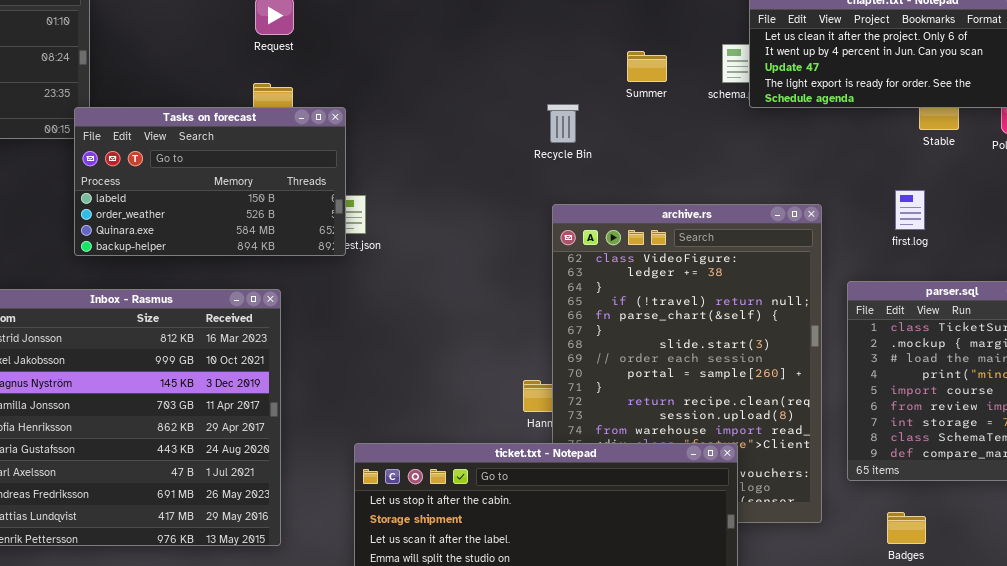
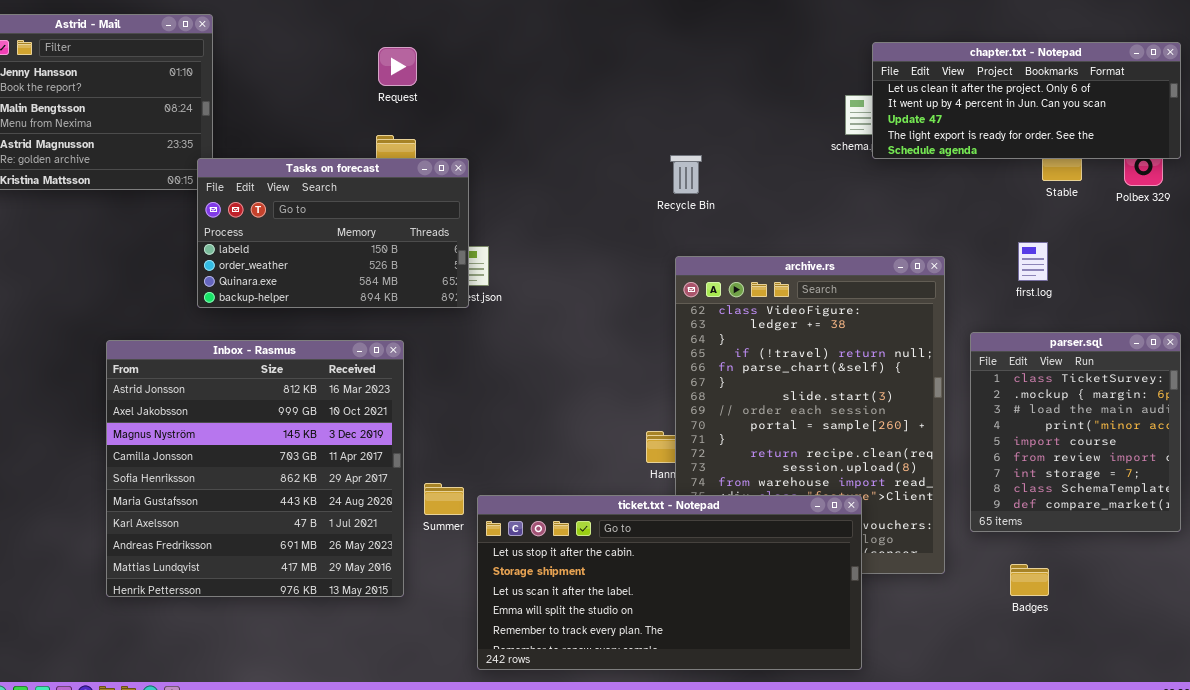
Summer: [627,51,667,82] -> [424,483,464,515], moved

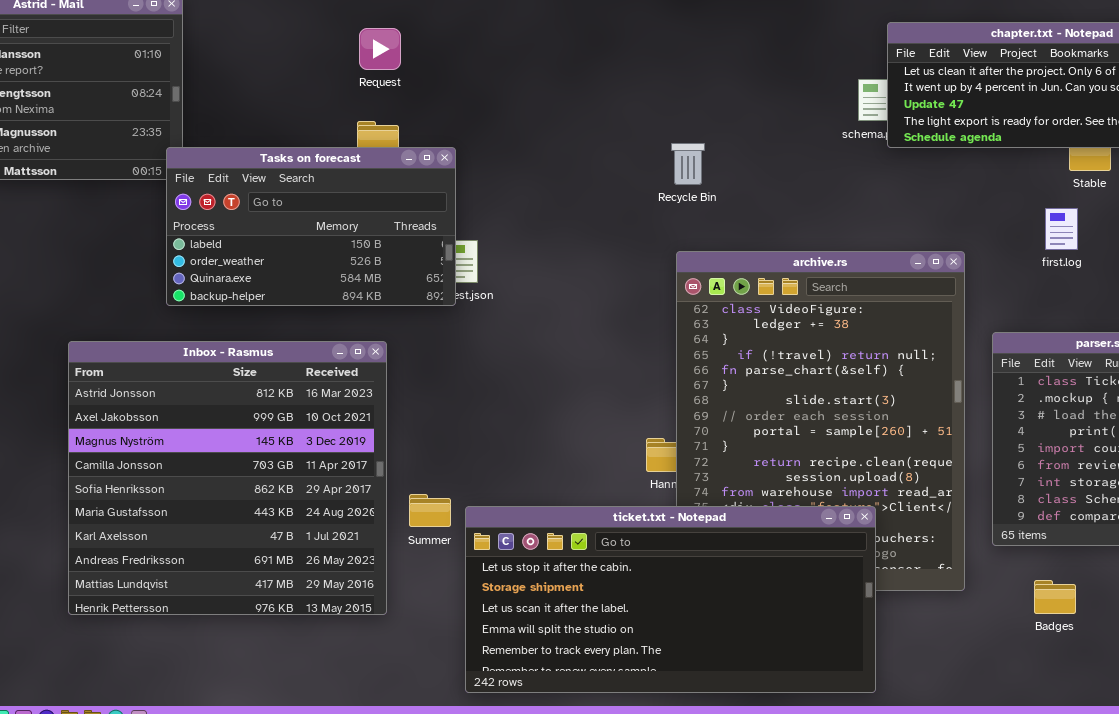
first.log: [1018,242,1048,281] -> [1045,208,1078,250], moved

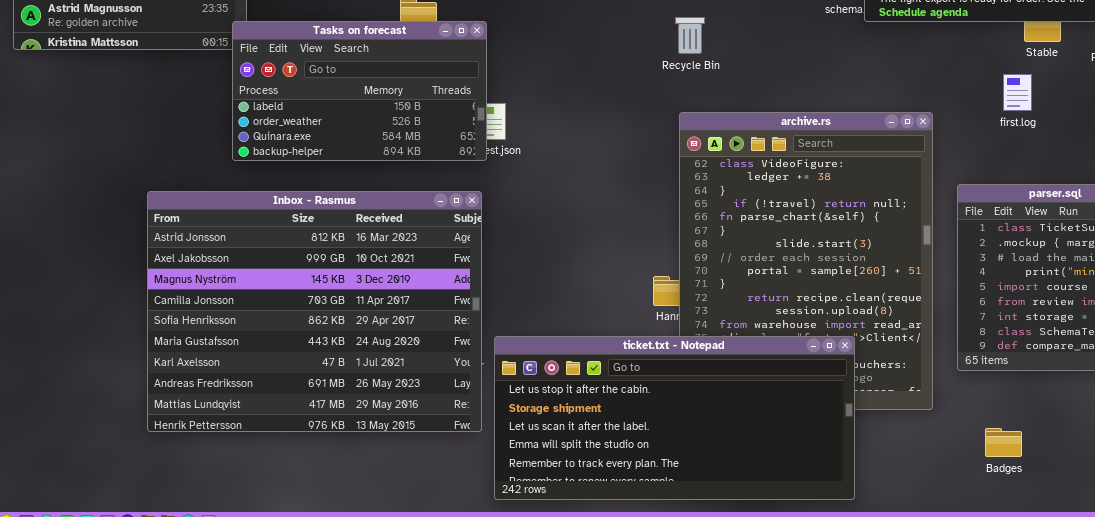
Inbox - Rasmus: [68,341,387,615] -> [147,191,482,432], resized
Badges: [1034,580,1076,614] -> [985,428,1022,457], moved

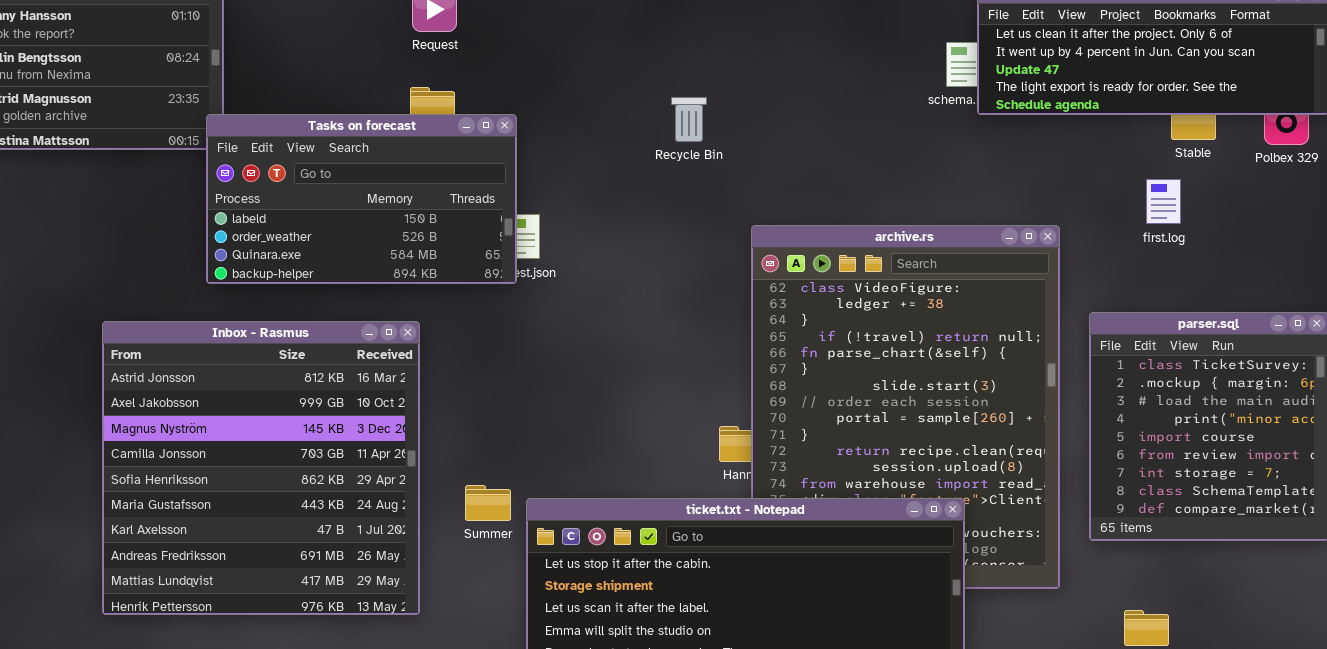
Recycle Bin: [675,17,705,54] -> [671,97,707,142], moved
Inbox - Rasmus: [147,191,482,432] -> [102,321,420,615], resized

